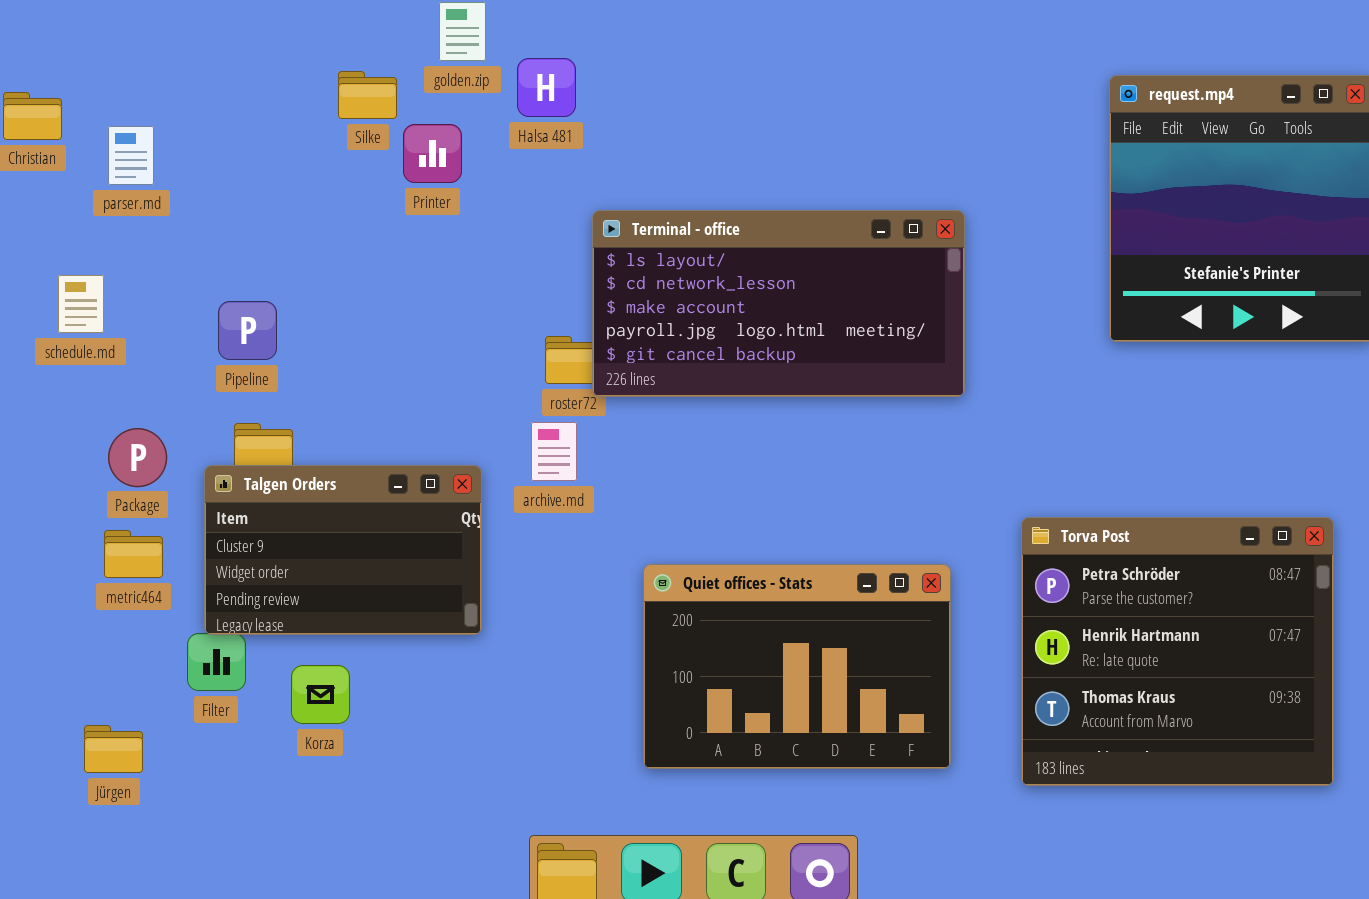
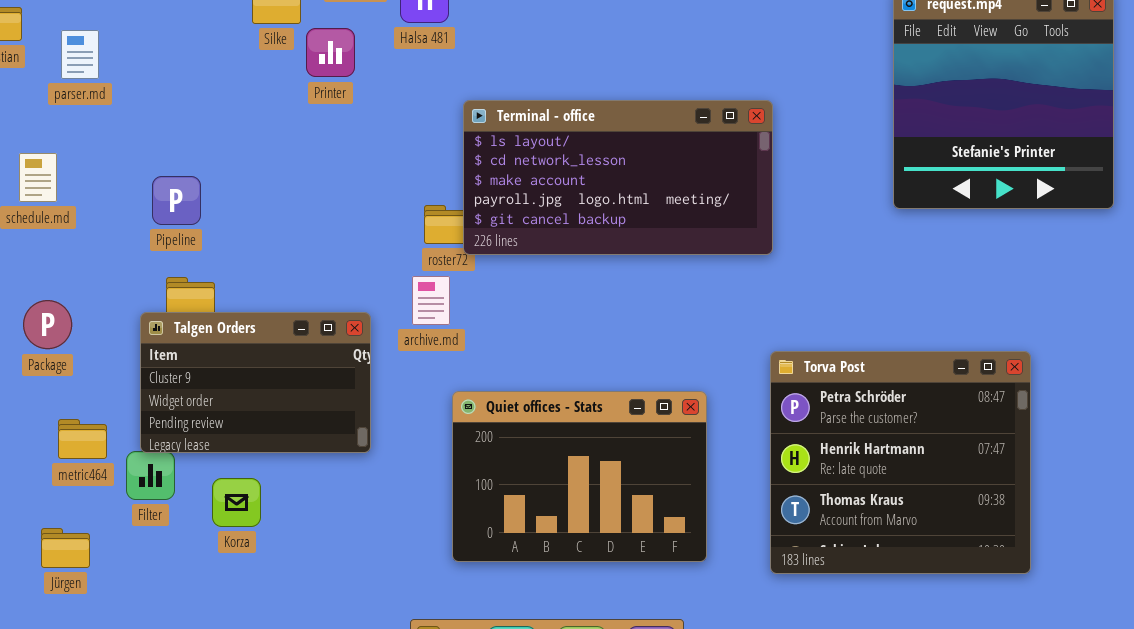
Package: [108,428,167,487] -> [23,300,72,349], moved
Torva Post: [1021,517,1334,786] -> [770,351,1031,574], moved
metric464: [104,530,163,578] -> [58,419,107,459], moved
Quiet offices - Stats: [643,564,951,769] -> [452,391,707,562], moved

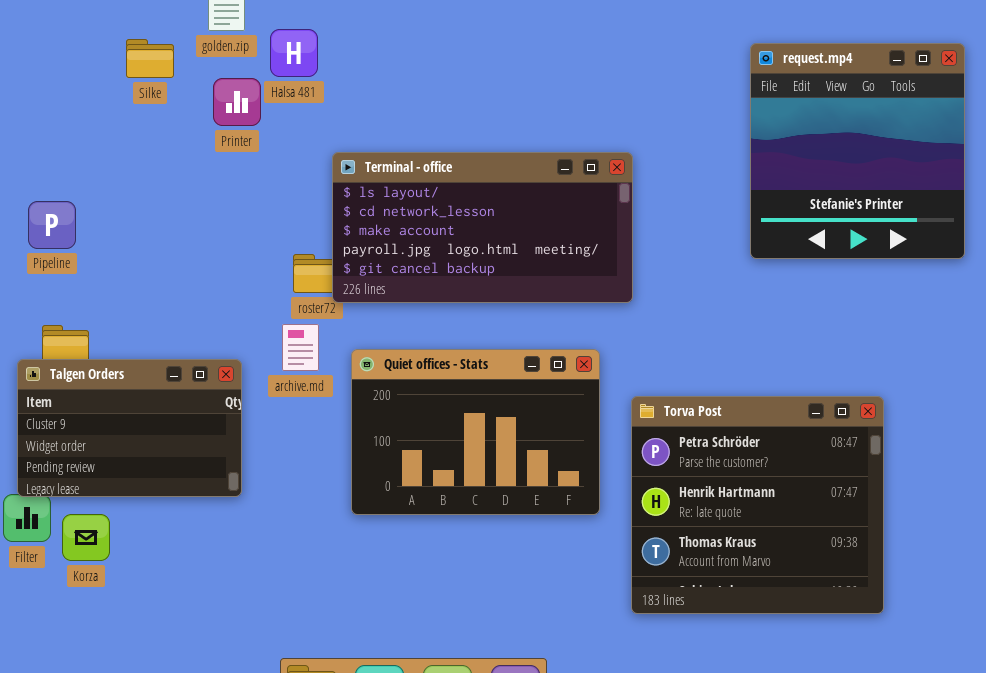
Printer: [306,28,355,77] -> [213,78,261,126], moved
Pipeline: [152,176,201,225] -> [28,201,76,249], moved
Quiet offices - Stats: [452,391,707,562] -> [351,349,600,515], moved
Korza: [212,478,261,527] -> [62,514,110,561], moved

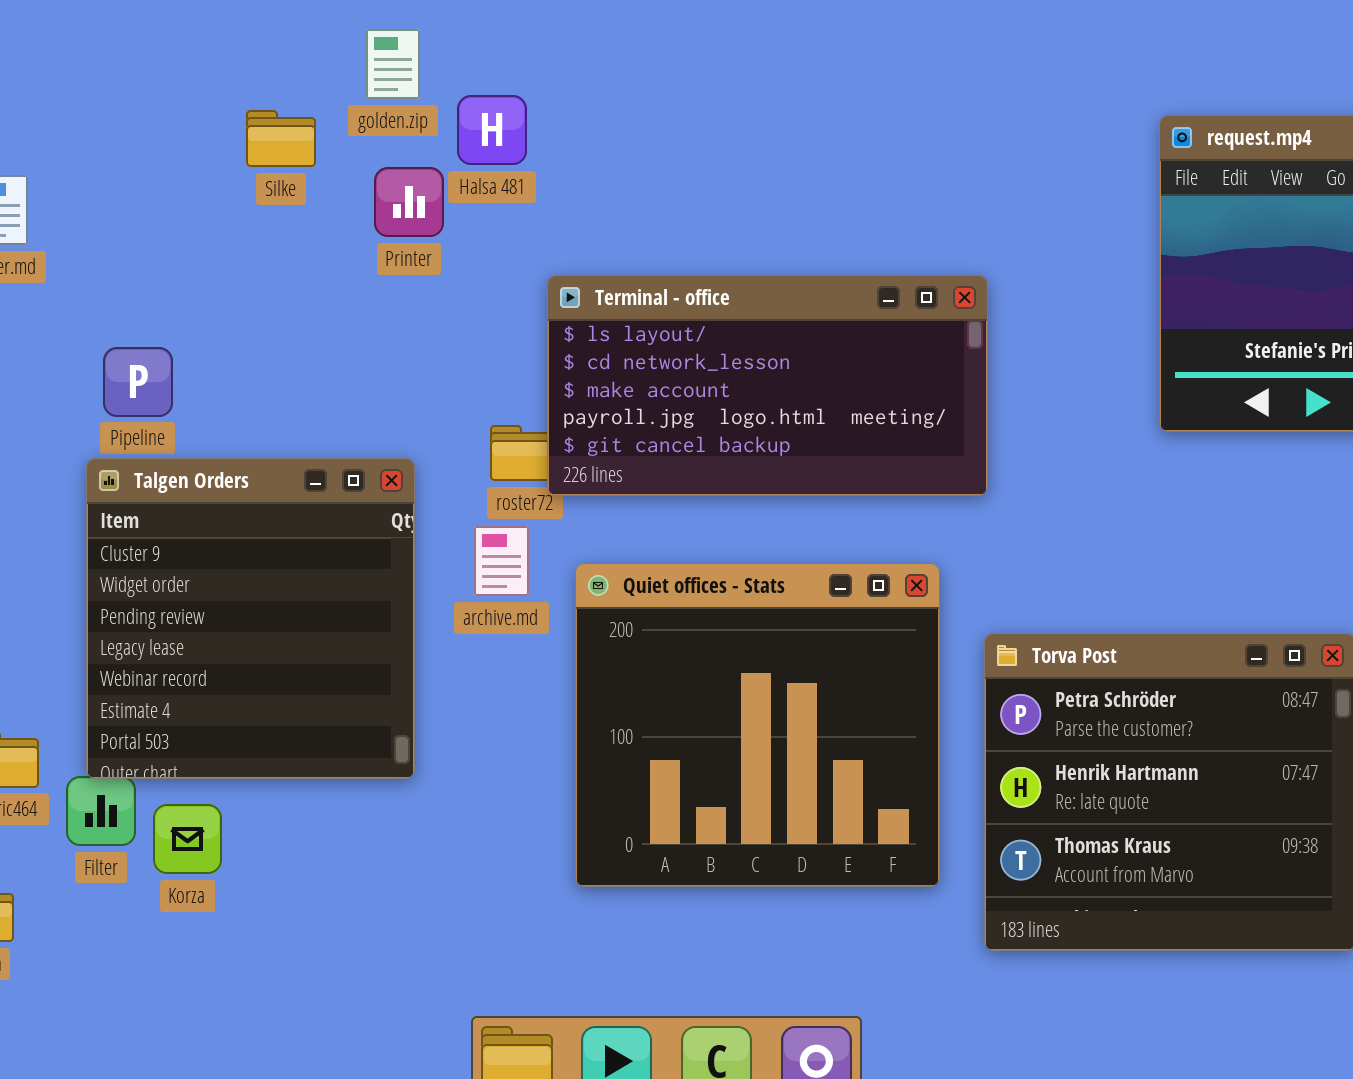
Quiet offices - Stats: [351,349,600,515] -> [575,563,940,887], resized
Talgen Orders: [17,359,242,497] -> [86,458,415,779], resized

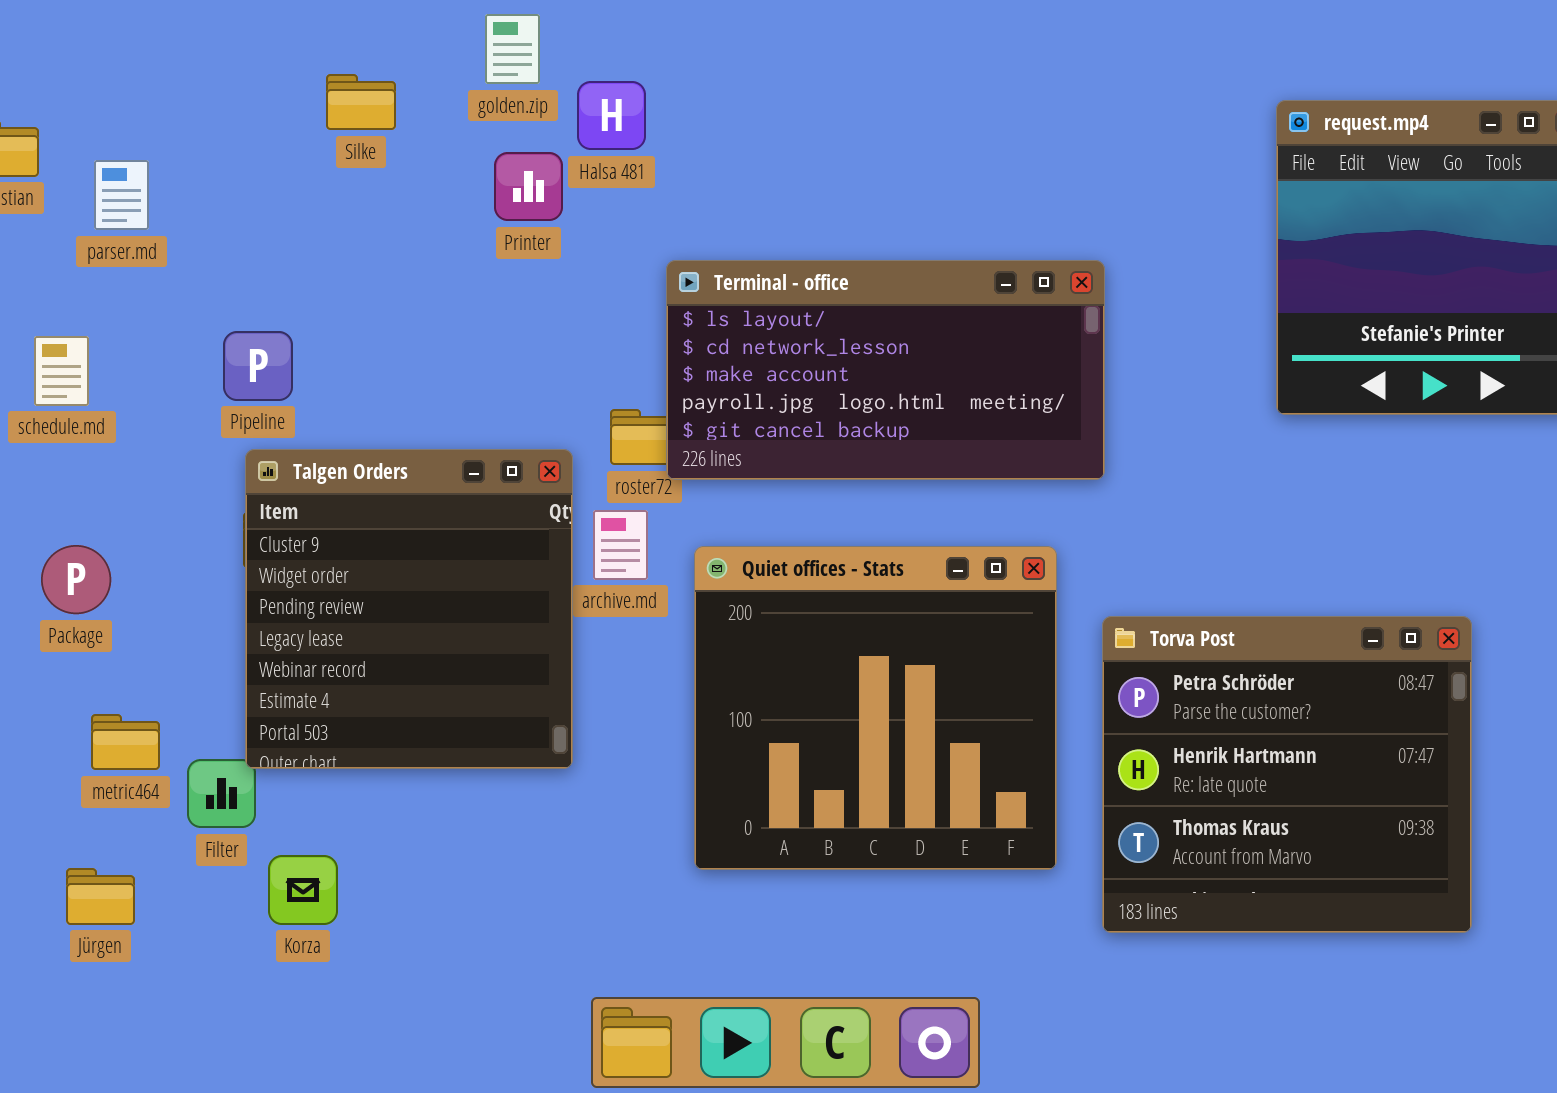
Silke: [246,110,316,167] -> [326,74,396,130], moved
Talgen Orders: [86,458,415,779] -> [245,449,573,769], moved
Korza: [153,804,222,874] -> [268,855,338,925], moved

